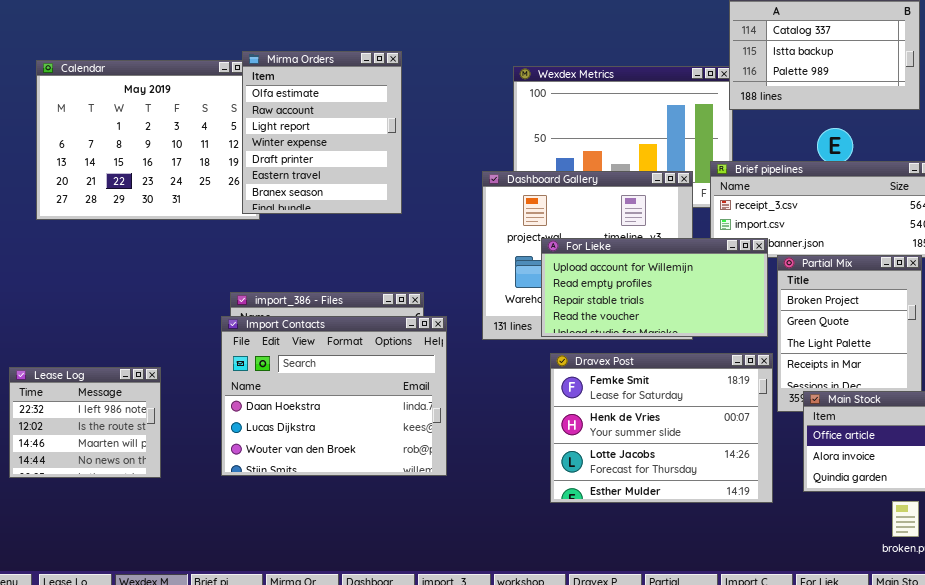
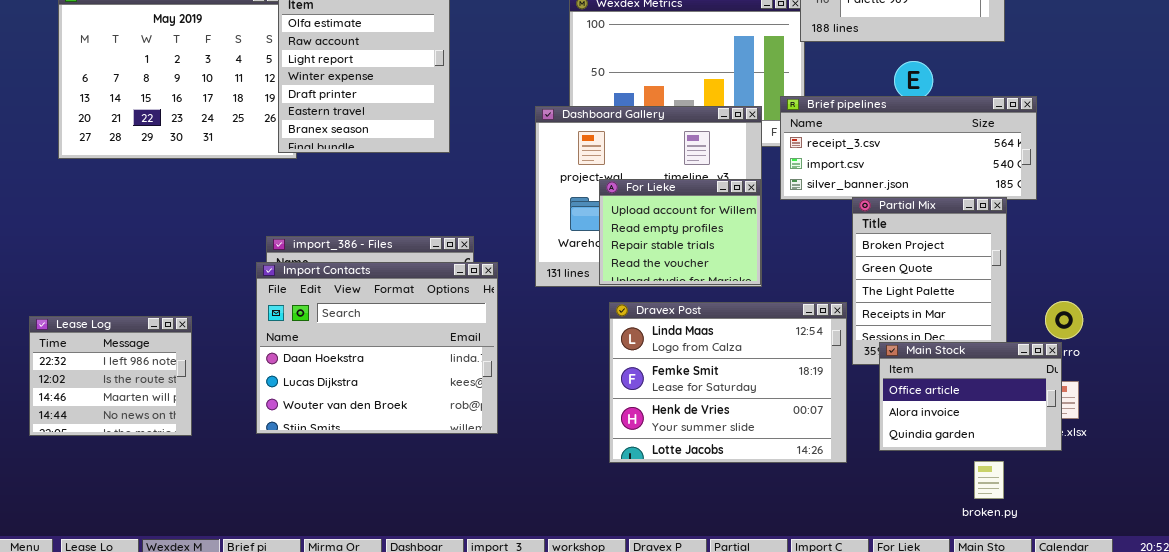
For Lieke: [541,238,768,337] -> [599,179,761,285], resized
Dravex Post: [550,353,773,503] -> [609,302,847,463], scrolled up 1 row

